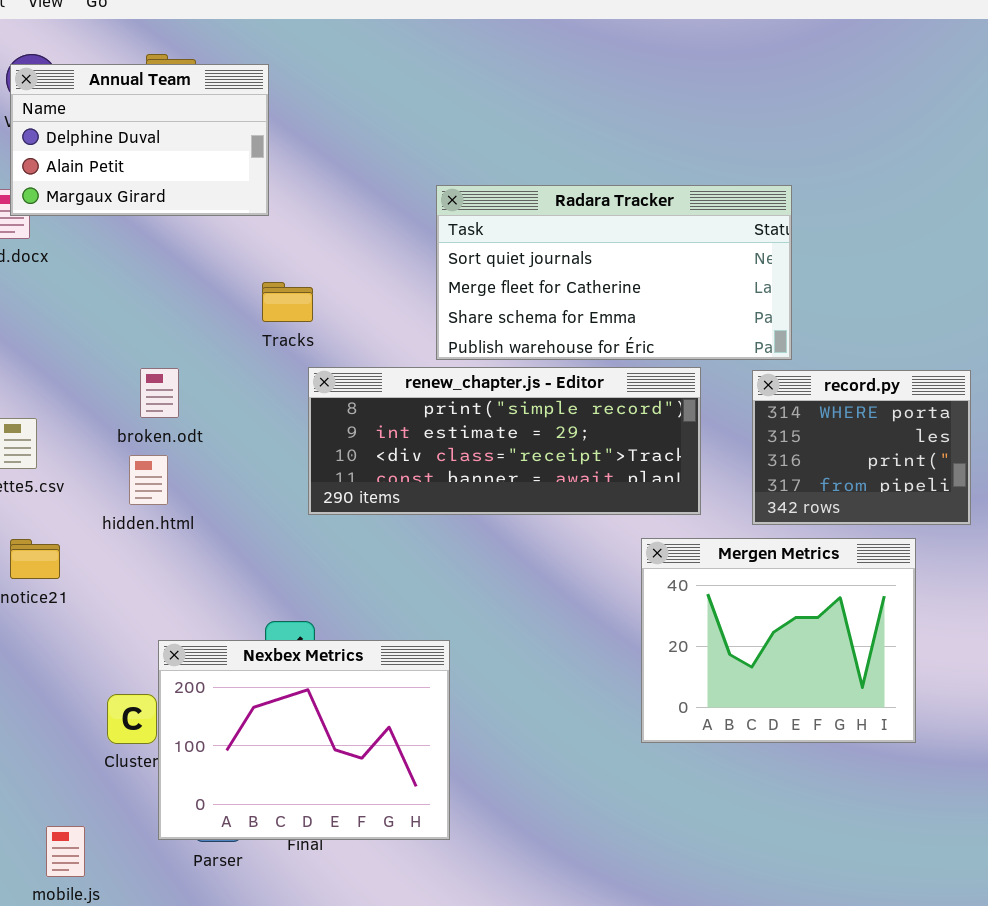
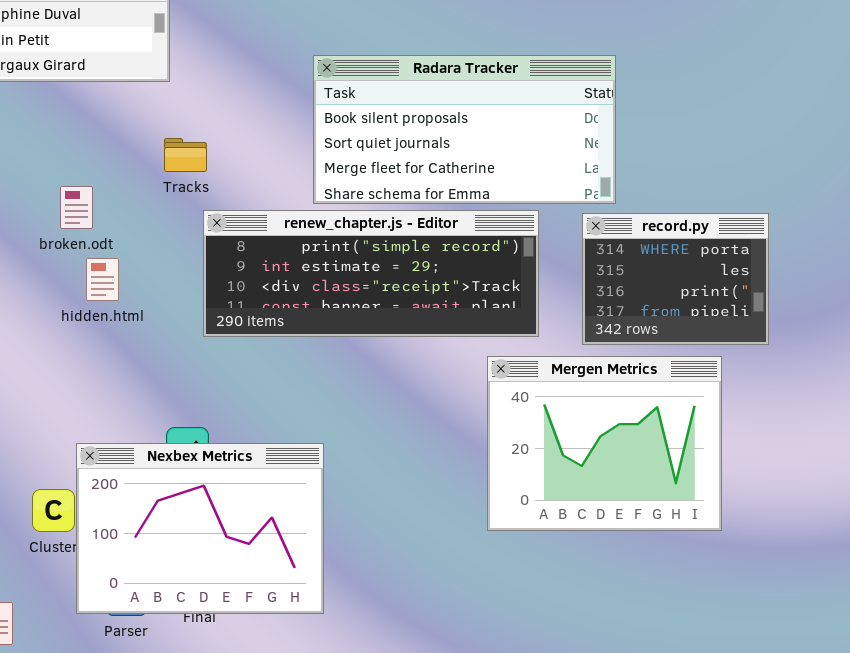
Radara Tracker: [436,185,792,360] -> [313,55,616,204], scrolled up 1 row
broken.odt: [140,368,179,418] -> [60,186,93,229], moved
hidden.html: [129,455,168,505] -> [86,258,119,301], moved

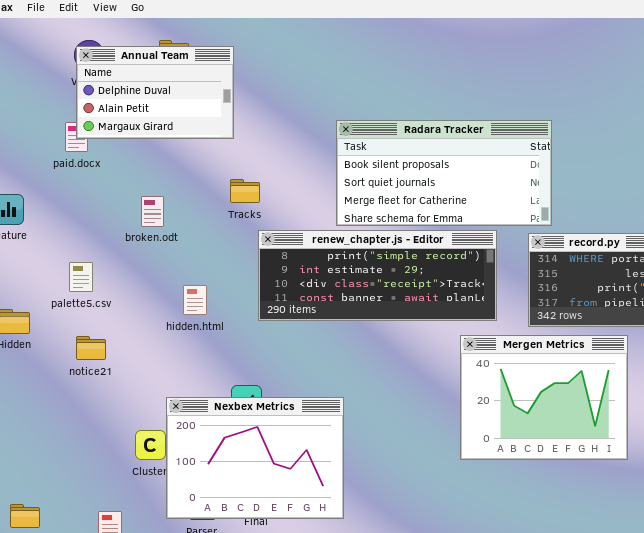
broken.odt: [60,186,93,229] -> [141,196,164,227], moved
hidden.html: [86,258,119,301] -> [183,285,207,315], moved

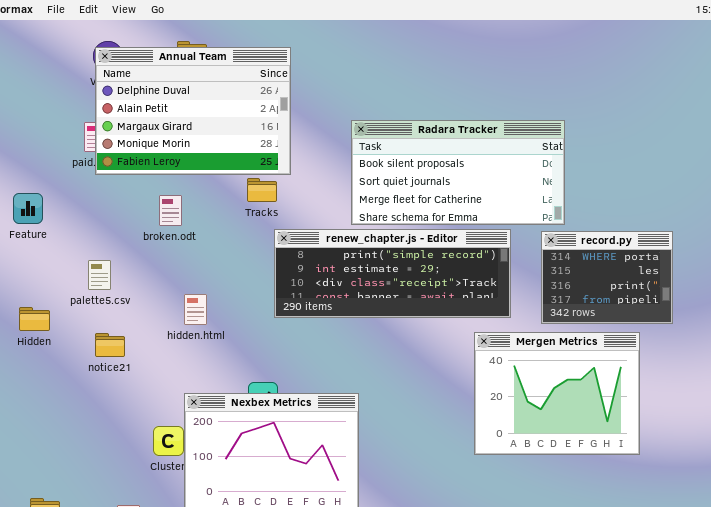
Annual Team: [76,46,234,139] -> [95,47,291,175], resized
hidden.html: [183,285,207,315] -> [184,294,207,325], moved

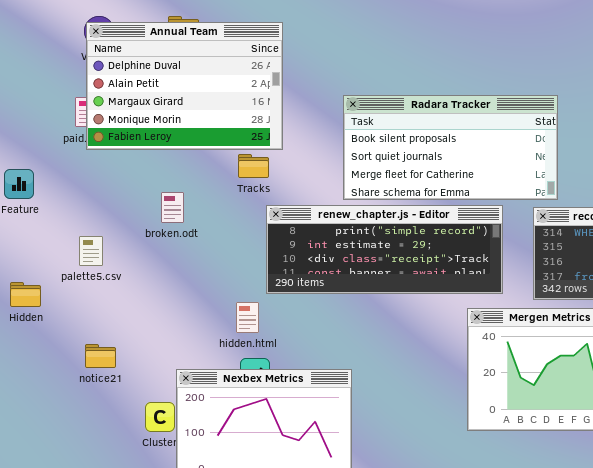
broken.odt: [159,195,182,226] -> [161,192,184,223], moved
hidden.html: [184,294,207,325] -> [236,302,259,333], moved
notice21: [95,333,125,357] -> [85,344,116,368], moved

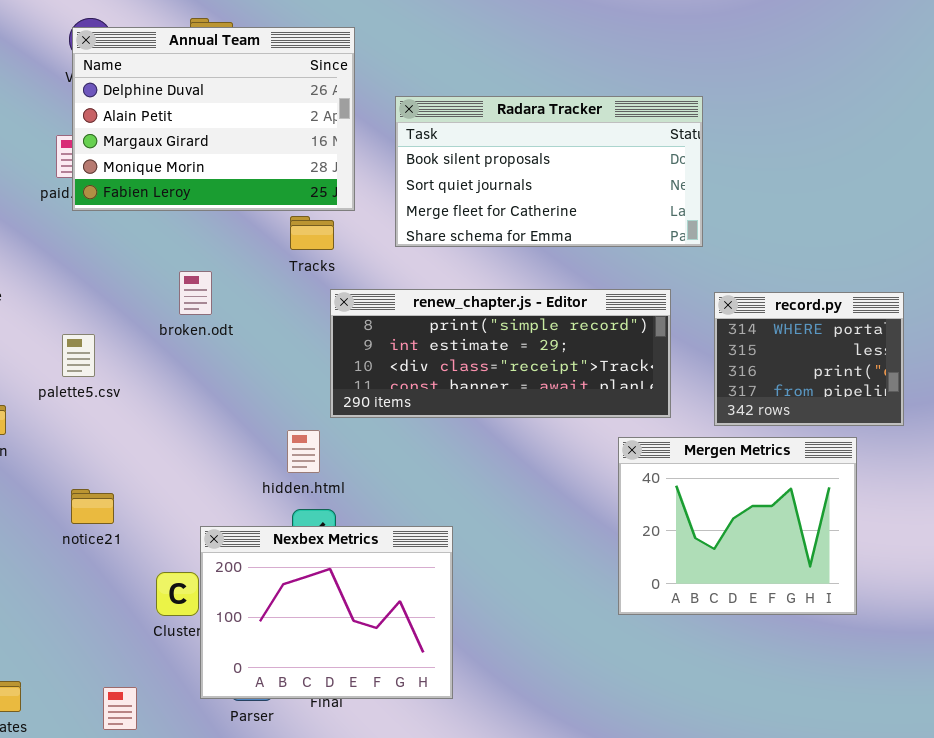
Radara Tracker: [343,95,558,200] -> [395,96,703,247], moved

